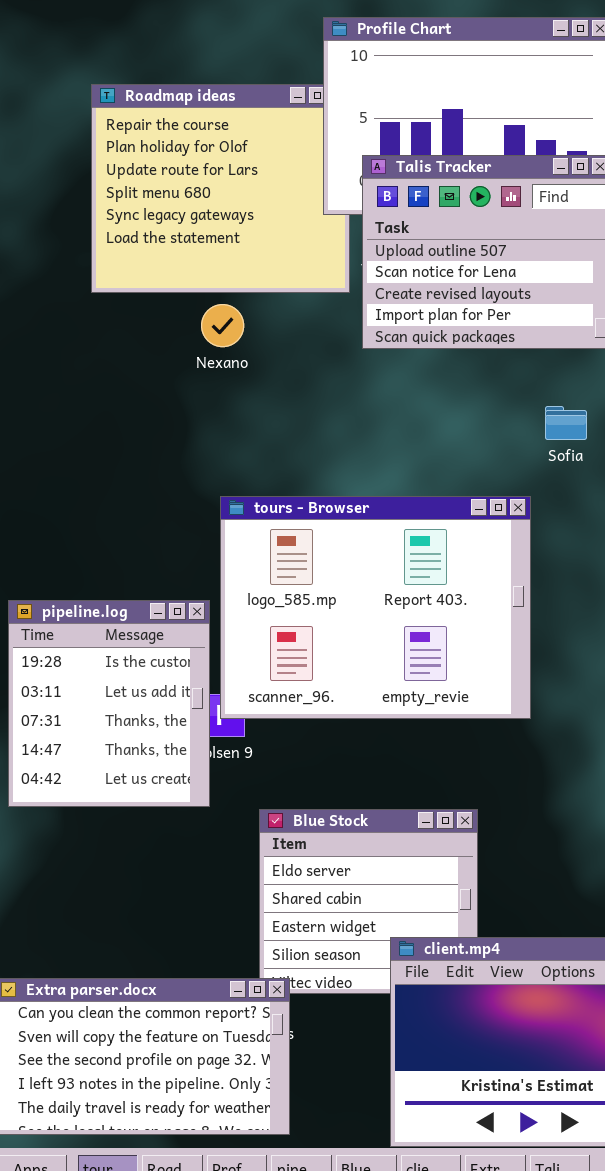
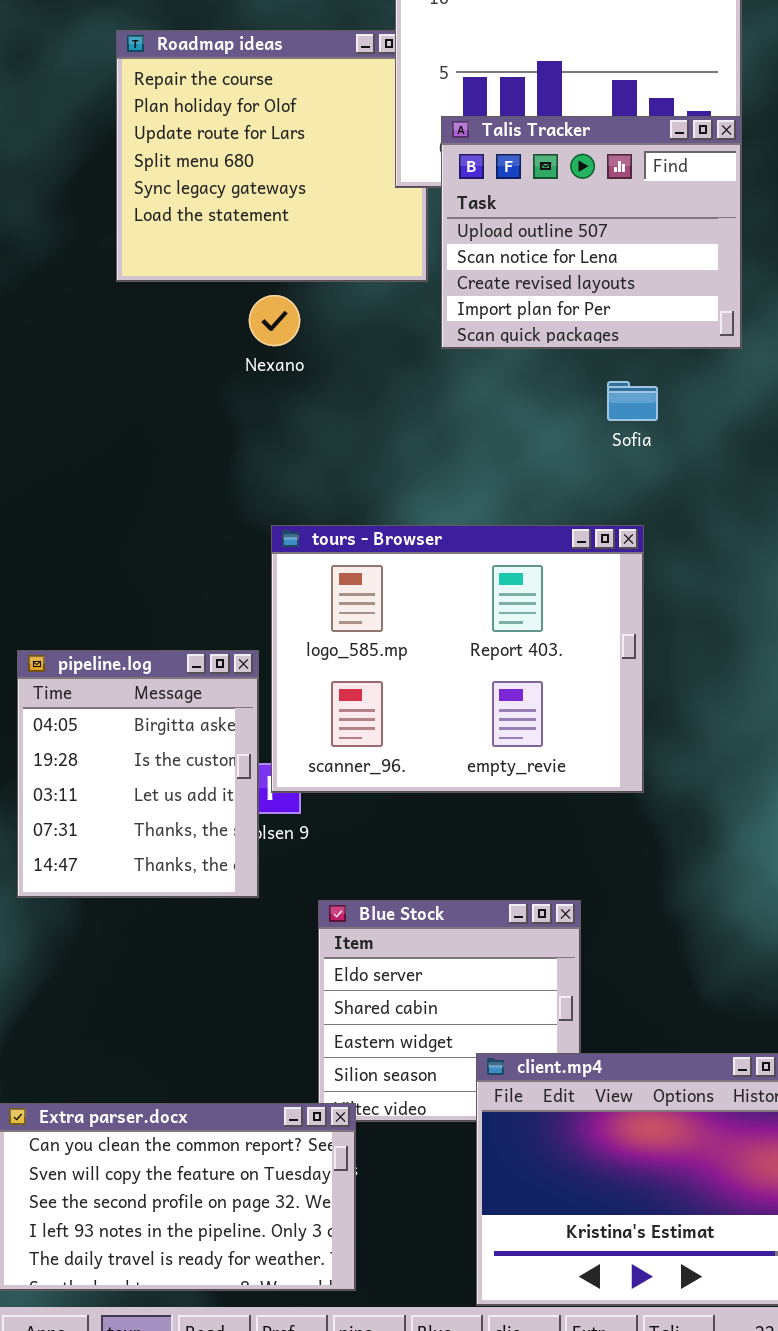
Sofia: [545,406,587,440] -> [607,381,658,421], moved
pipeline.log: [8,600,210,807] -> [17,650,259,898], scrolled up 1 row

